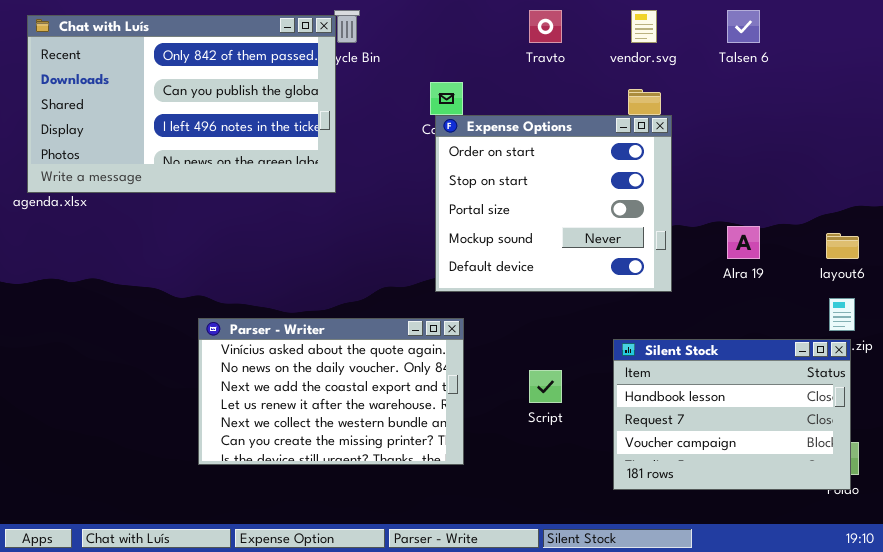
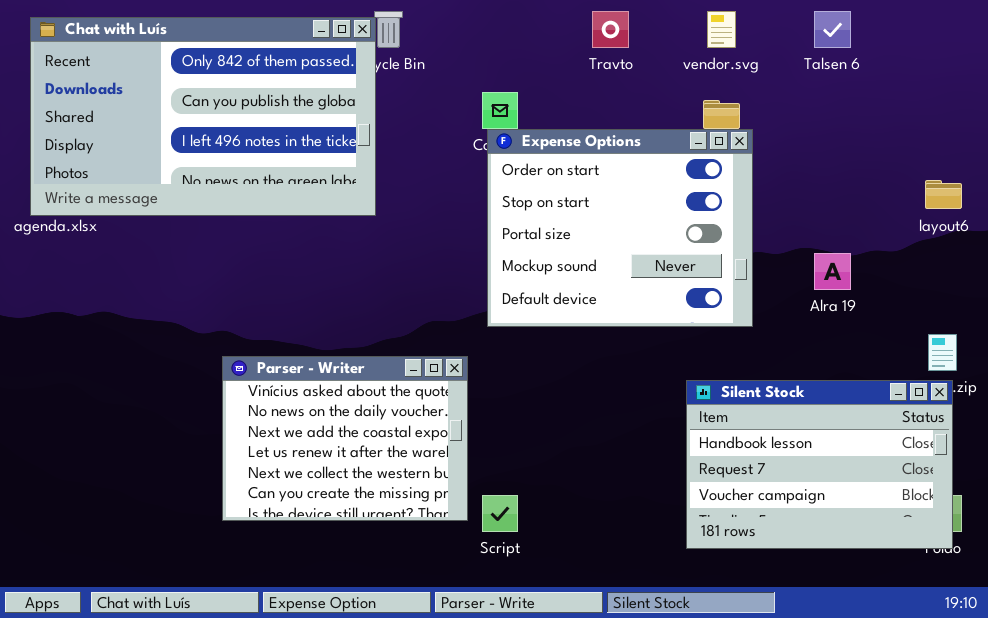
layout6: [826,233,859,259] -> [925,180,962,209], moved
Parser - Writer: [198,318,464,465] -> [222,356,468,521], resized
Script: [529,370,562,403] -> [482,495,518,532], moved

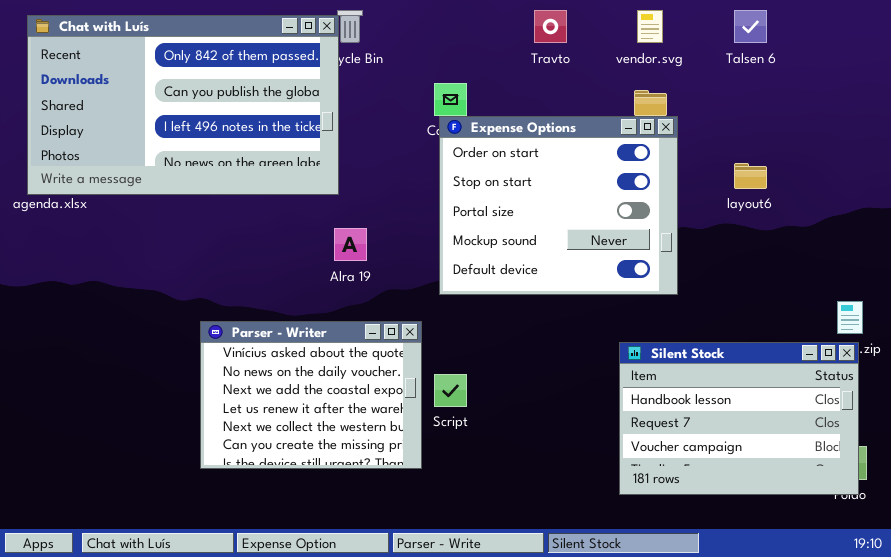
layout6: [925,180,962,209] -> [734,163,767,189], moved
Alra 19: [814,253,851,290] -> [334,228,367,261], moved
Script: [482,495,518,532] -> [434,374,467,407], moved

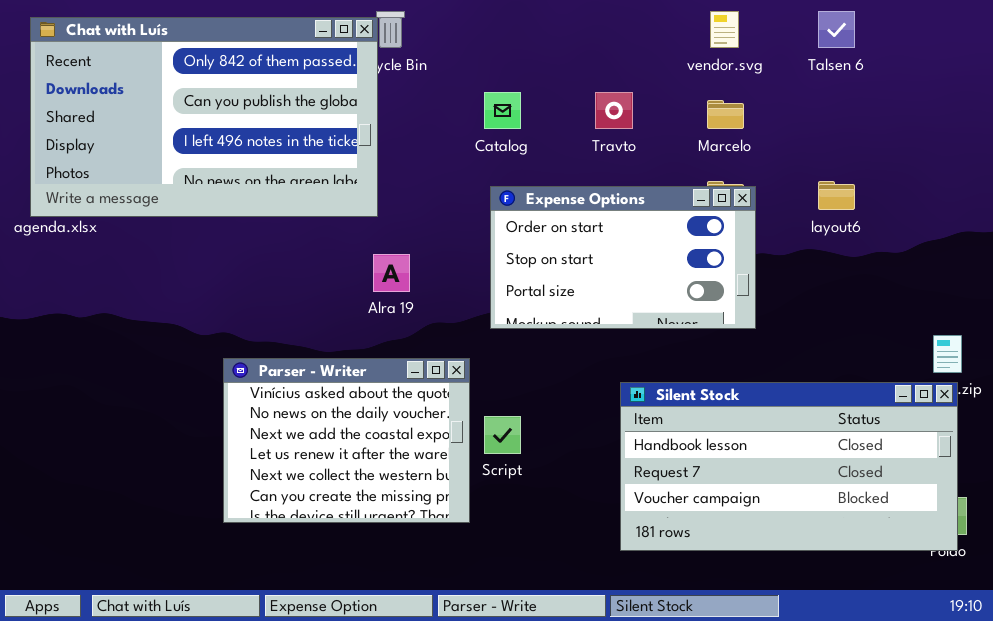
Travto: [534,10,567,43] -> [595,92,633,129], moved
Expense Options: [439,116,678,295] -> [490,186,756,329], resized
Silent Stock: [619,342,859,495] -> [620,382,958,551], resized

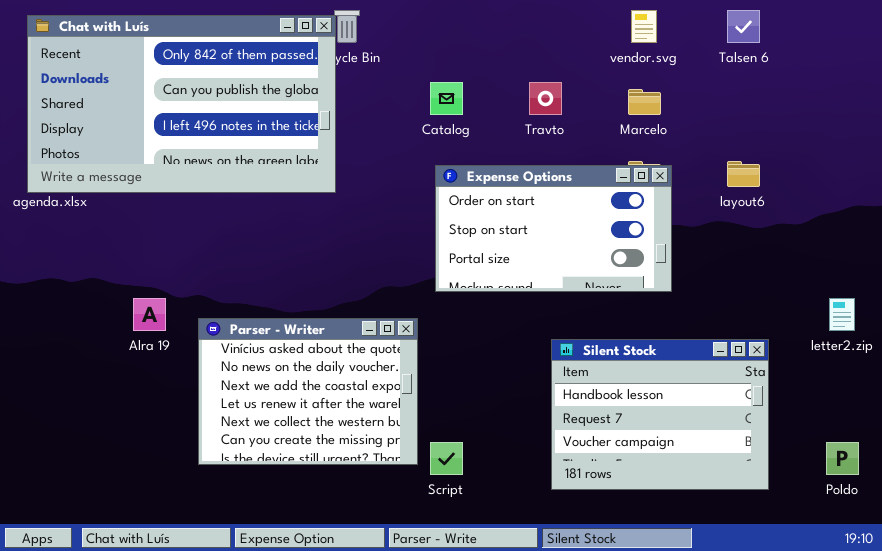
Alra 19: [373,254,410,292] -> [133,298,166,331], moved
Silent Stock: [620,382,958,551] -> [551,339,769,490], resized
Script: [484,416,521,454] -> [430,442,463,475], moved

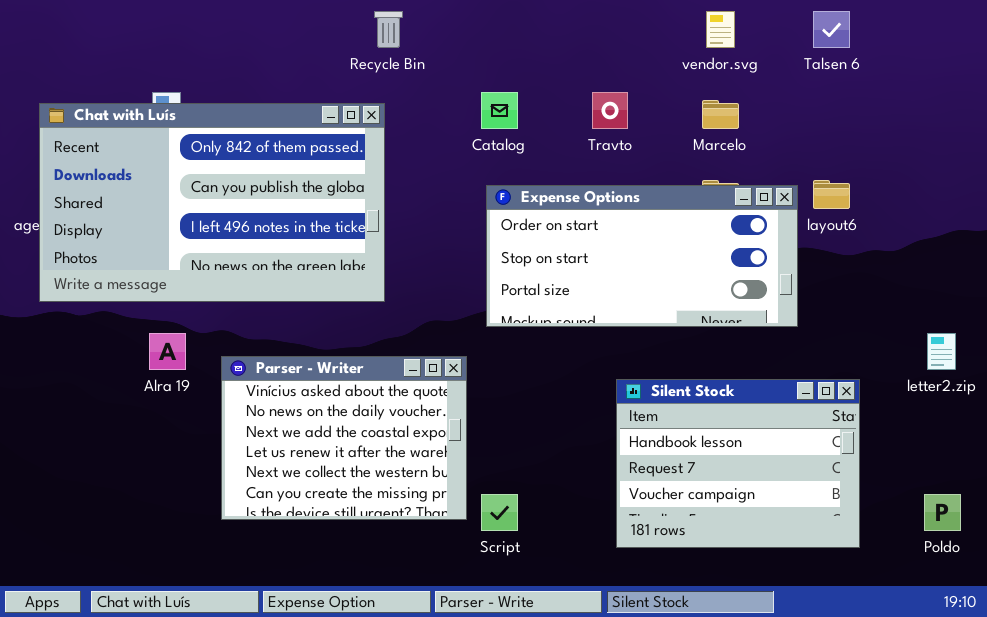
Chat with Luís: [27,15,336,193] -> [39,103,385,302], moved
Expense Options: [435,165,672,292] -> [486,185,798,327], resized

